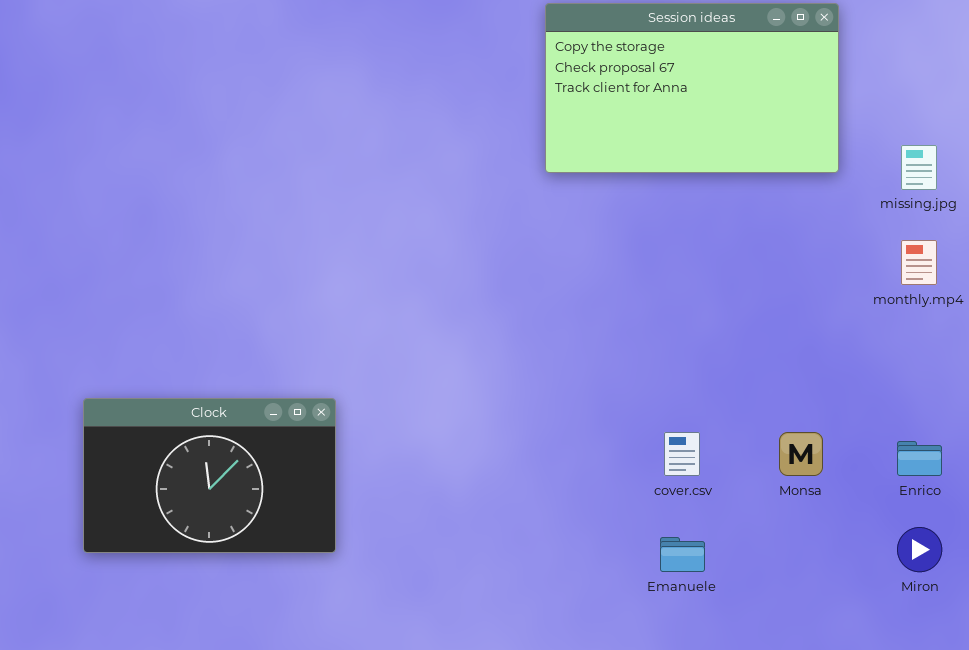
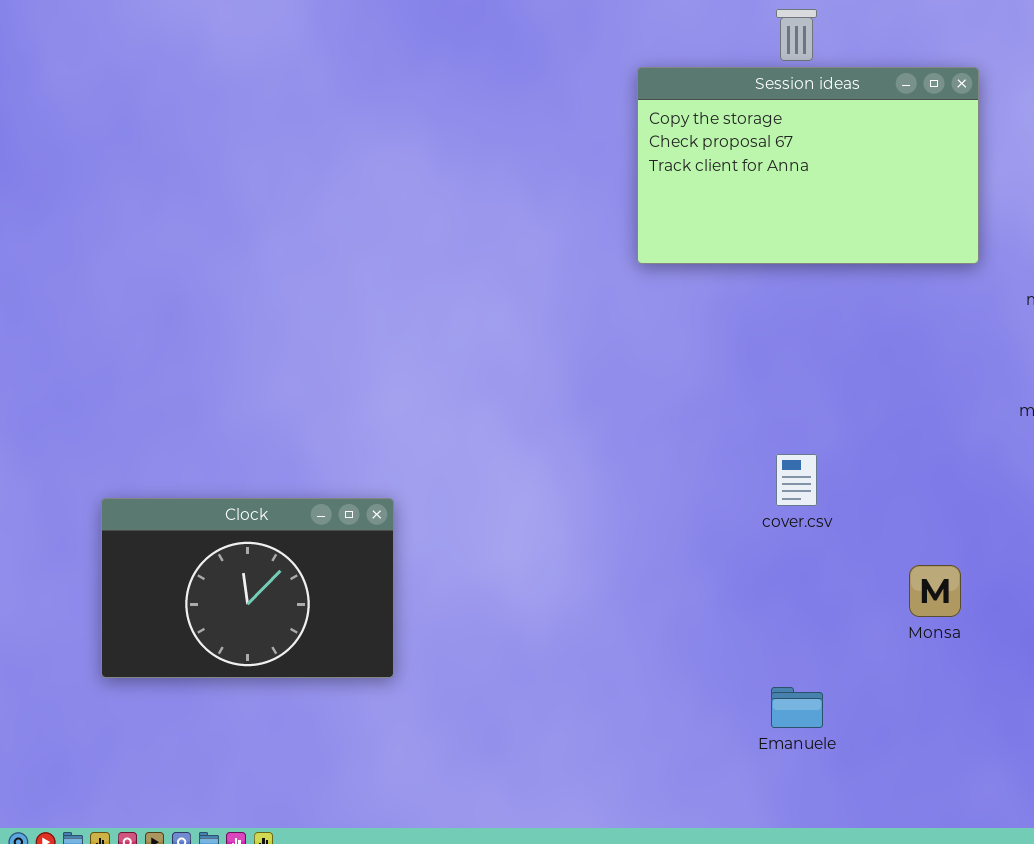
Clock: [83,398,336,553] -> [101,498,394,678], moved
cover.csv: [664,432,700,476] -> [776,454,817,506], moved

